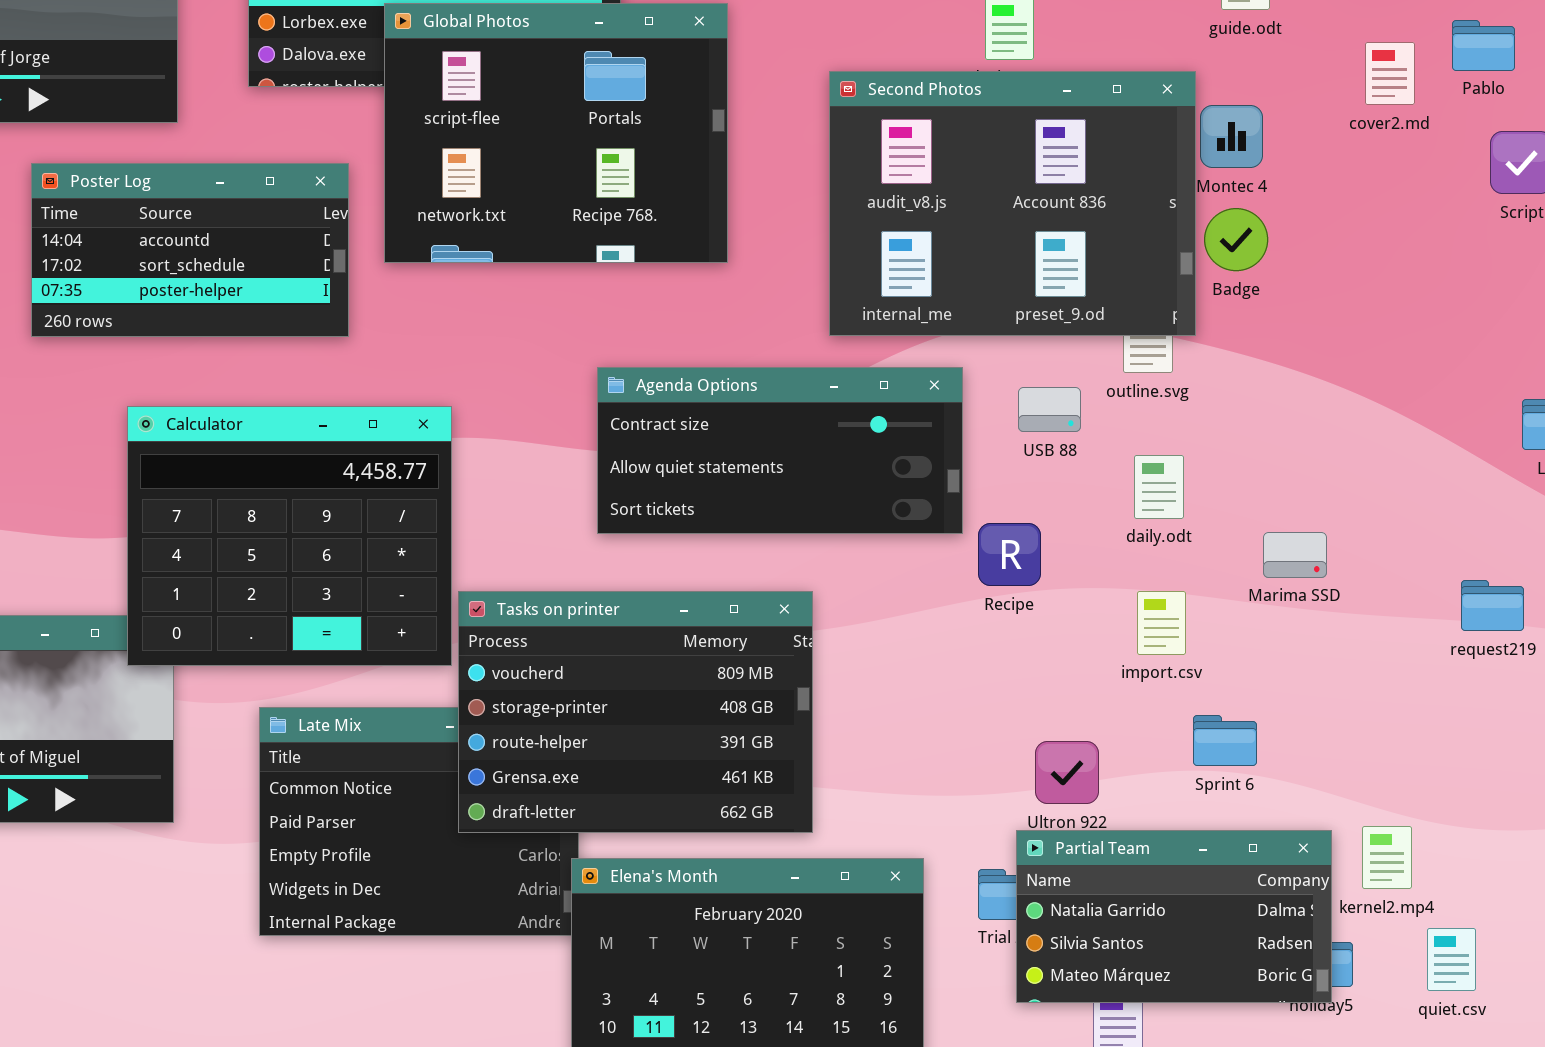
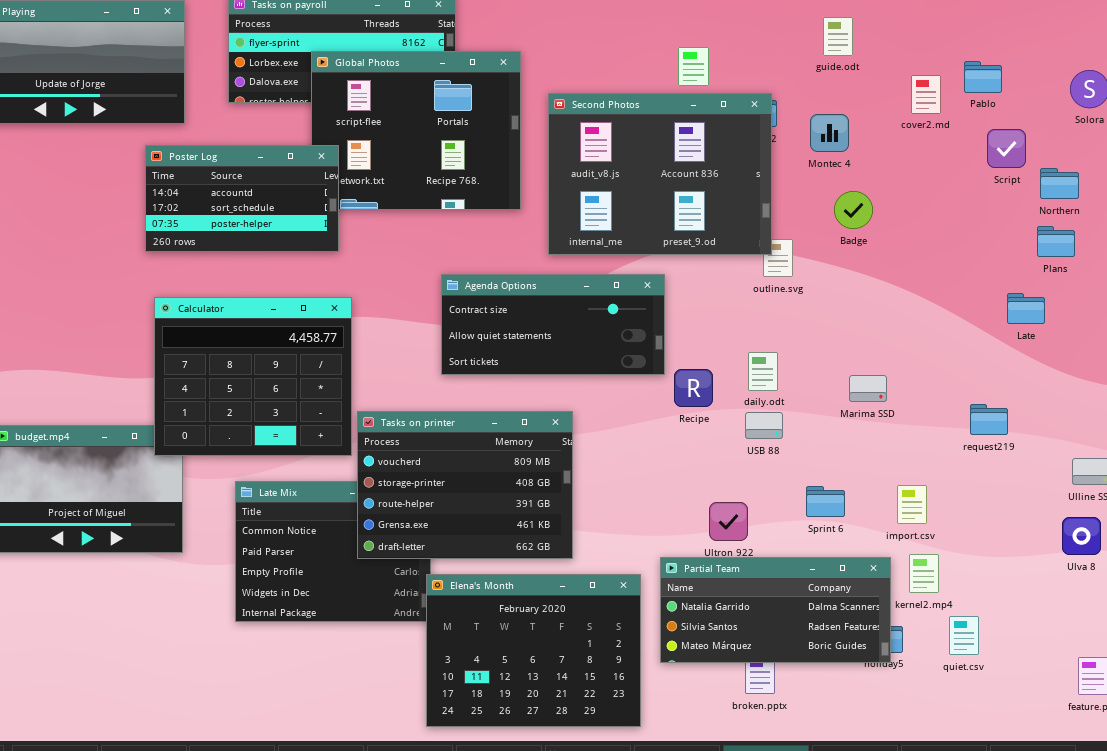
Second Photos: [829,71,1196,336] -> [548,93,772,255], moved
Poster Log: [31,163,349,337] -> [145,145,339,252], moved
Badge: [1204,208,1268,271] -> [834,191,873,229], moved
USB 88: [1018,387,1081,432] -> [745,412,783,439], moved
daily.odt: [1134,455,1184,519] -> [748,352,778,391], moved
import.csv: [1137,591,1186,655] -> [897,485,927,524], moved
Partial Team: [1016,830,1332,1003] -> [660,557,891,663], resized

